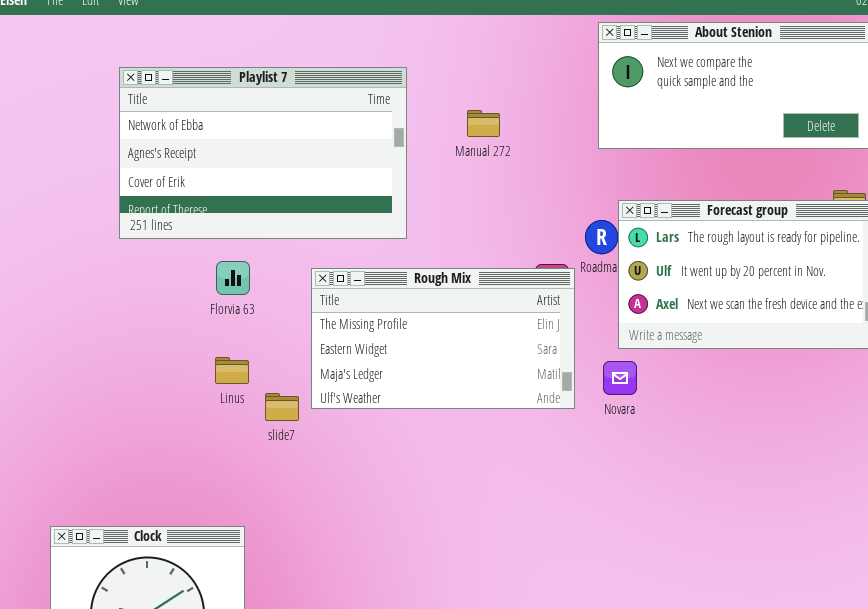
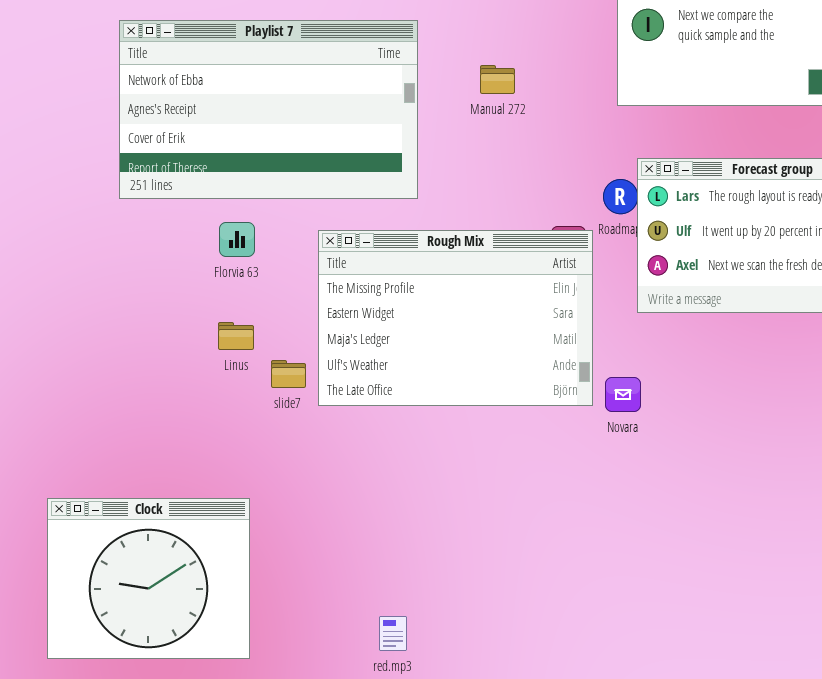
Rough Mix: [311,268,575,409] -> [318,230,593,406], resized
Novara: [603,361,637,395] -> [605,377,641,412], moved

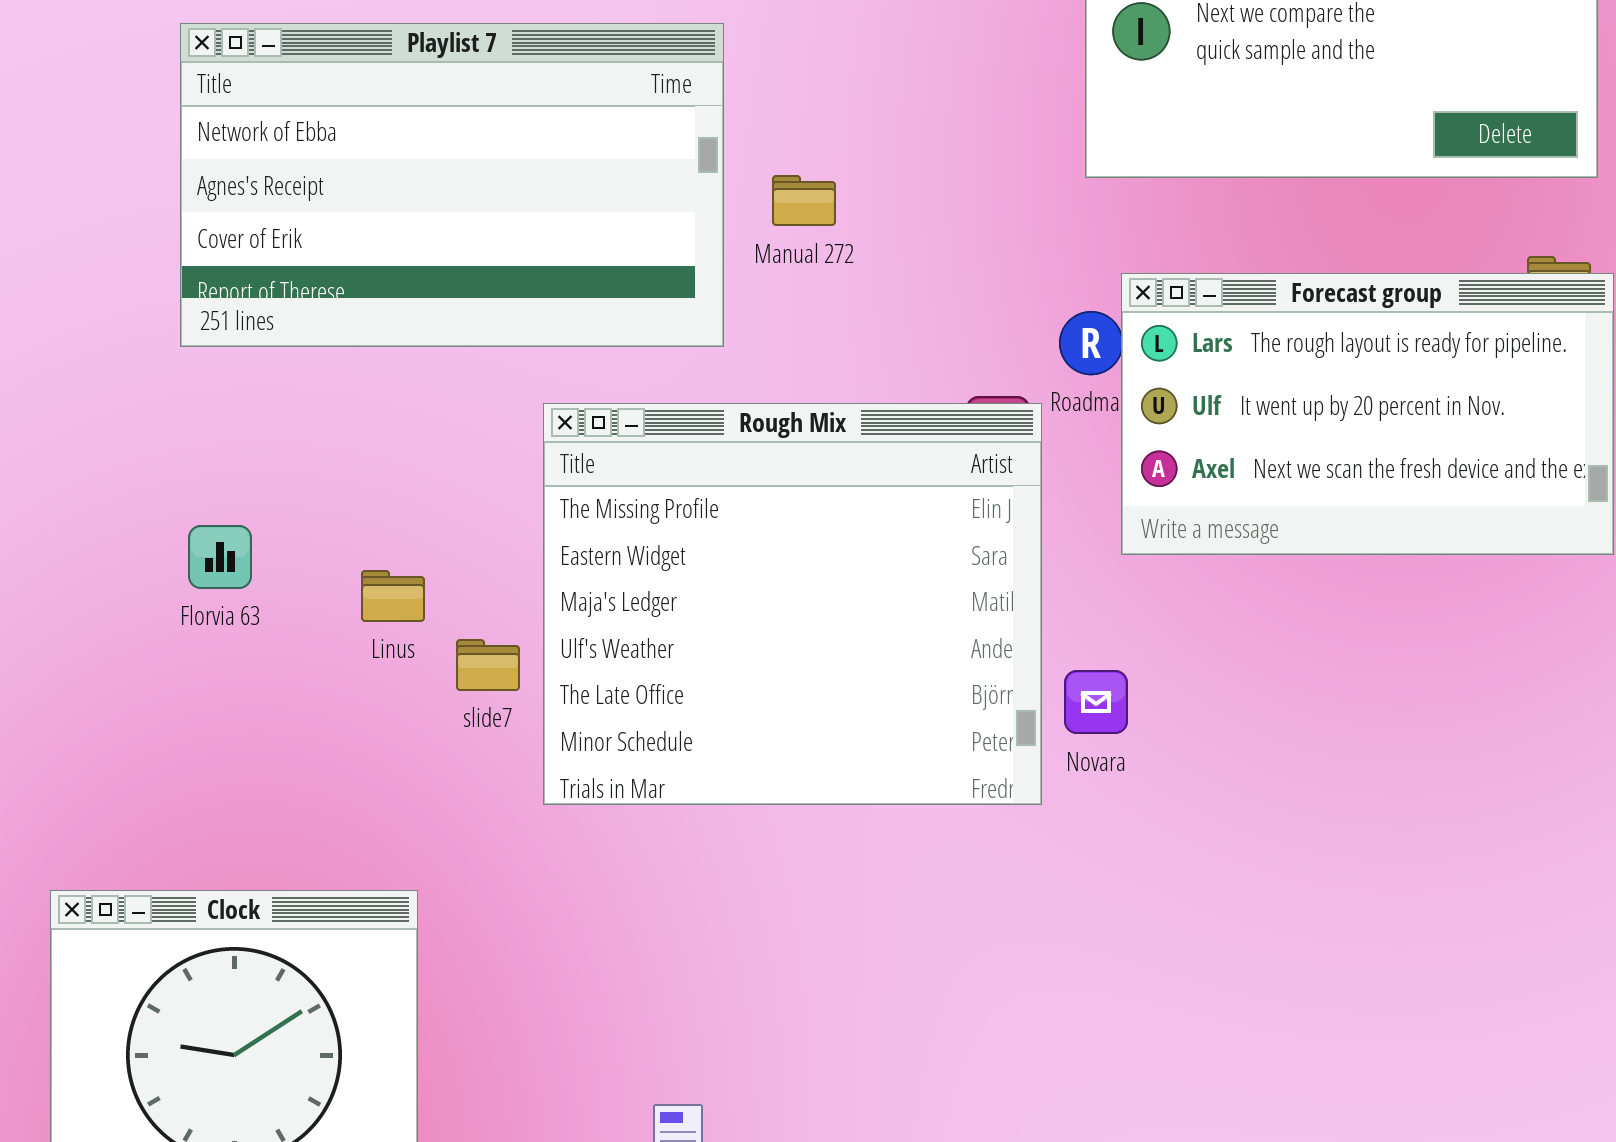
Manual 272: [480,65,515,94] -> [772,175,836,226], moved
Florvia 63: [219,222,255,257] -> [188,525,252,589], moved
Rough Mix: [318,230,593,406] -> [543,403,1042,805], resized

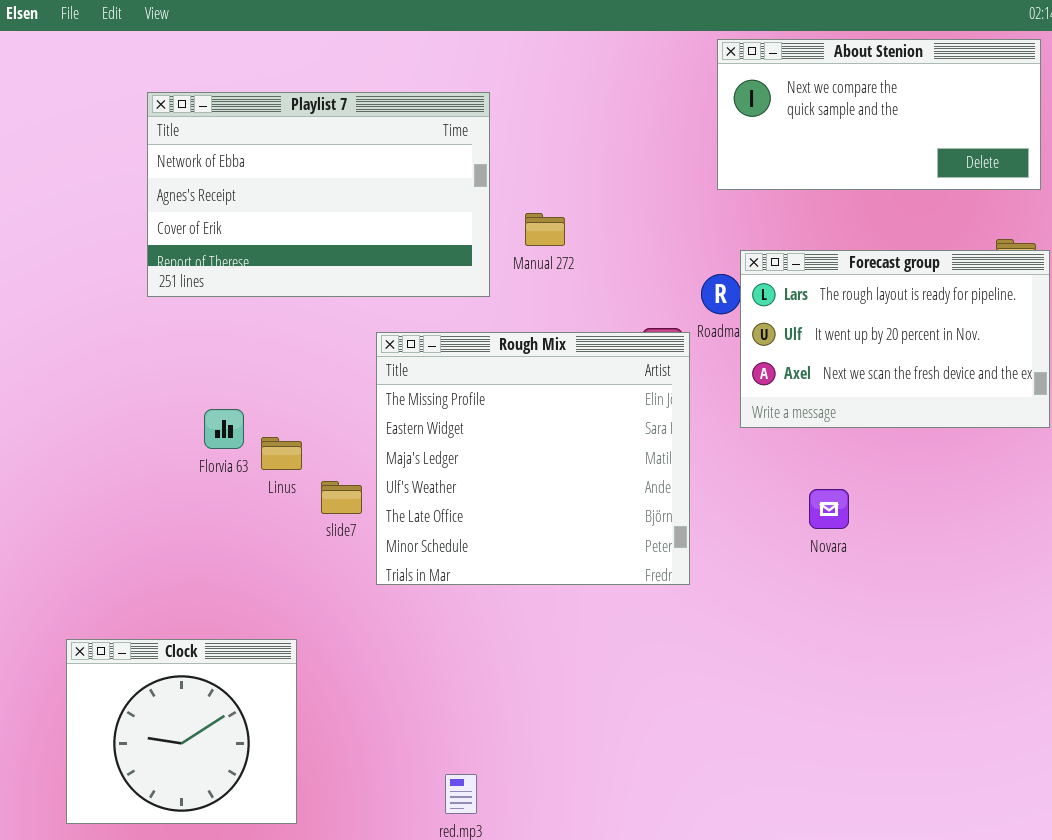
Manual 272: [772,175,836,226] -> [525,213,565,246], moved
Florvia 63: [188,525,252,589] -> [204,409,244,449], moved
Novara: [1064,670,1128,734] -> [809,489,849,529], moved

